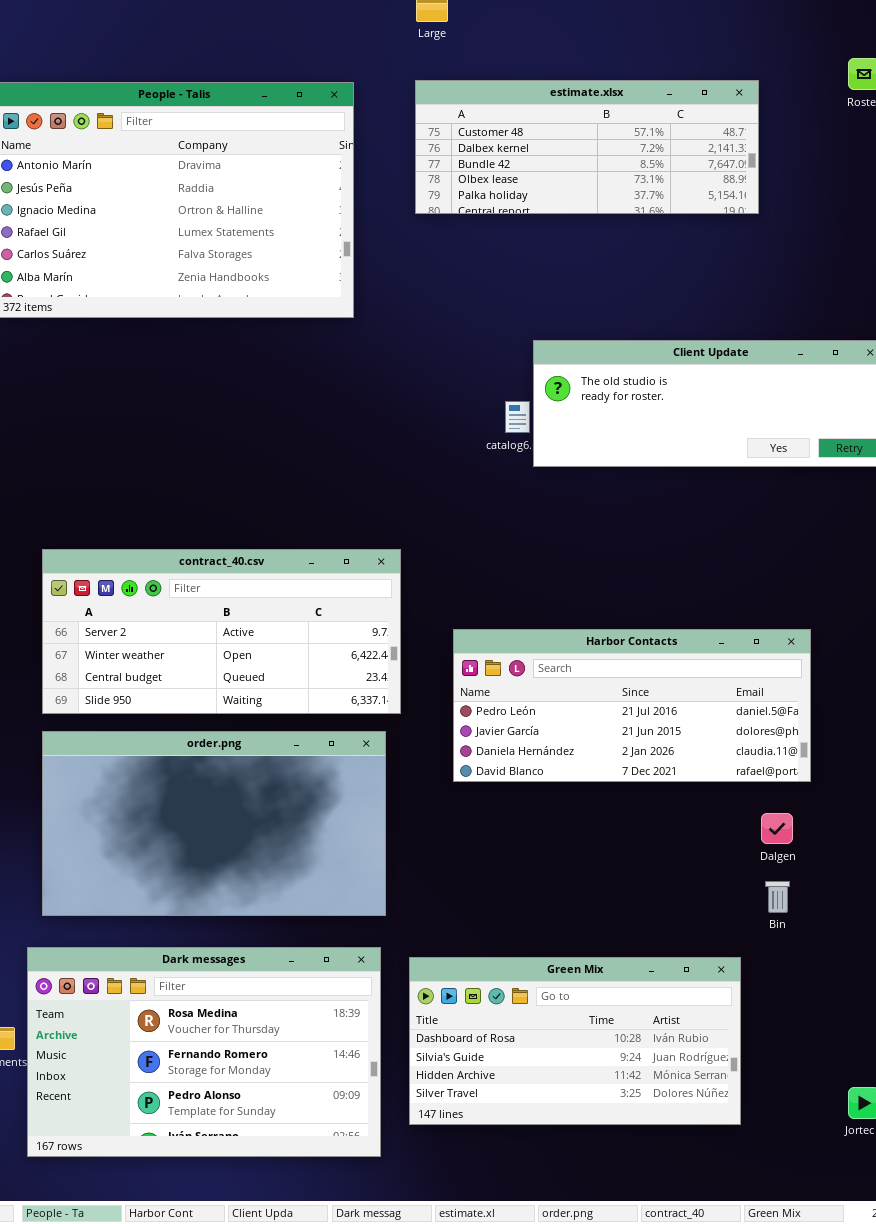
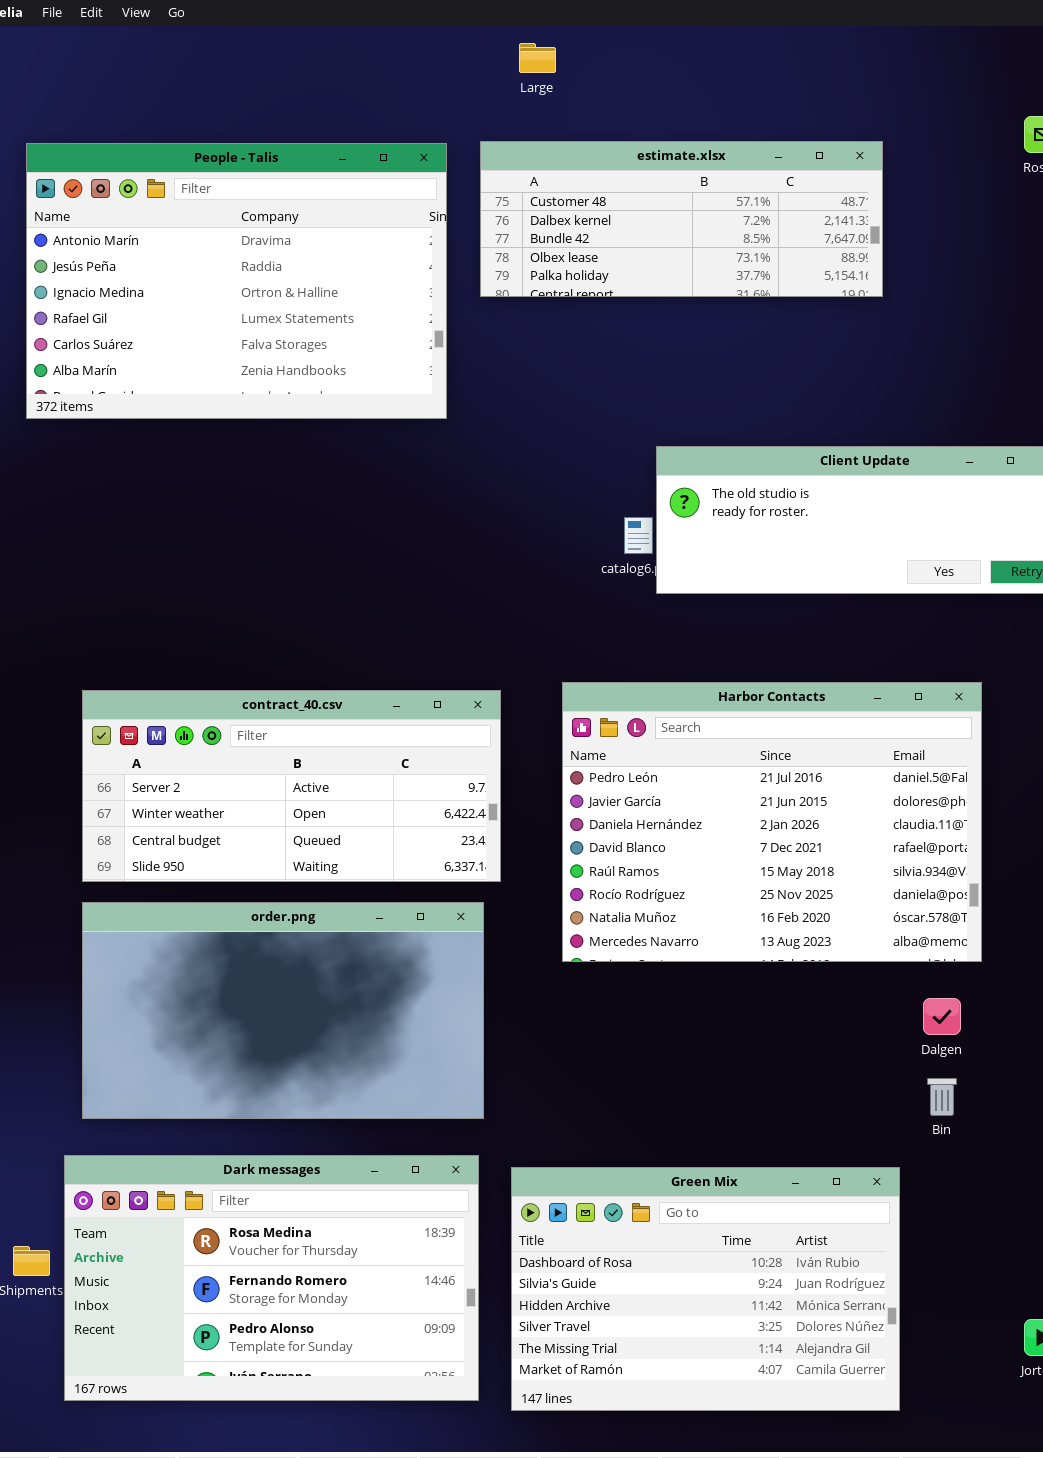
estimate.xlsx: [415,80,759,214] -> [480,141,883,297], moved
Harbor Contacts: [453,629,811,782] -> [562,682,982,962], resized
Green Mix: [409,957,741,1125] -> [511,1167,900,1411], resized

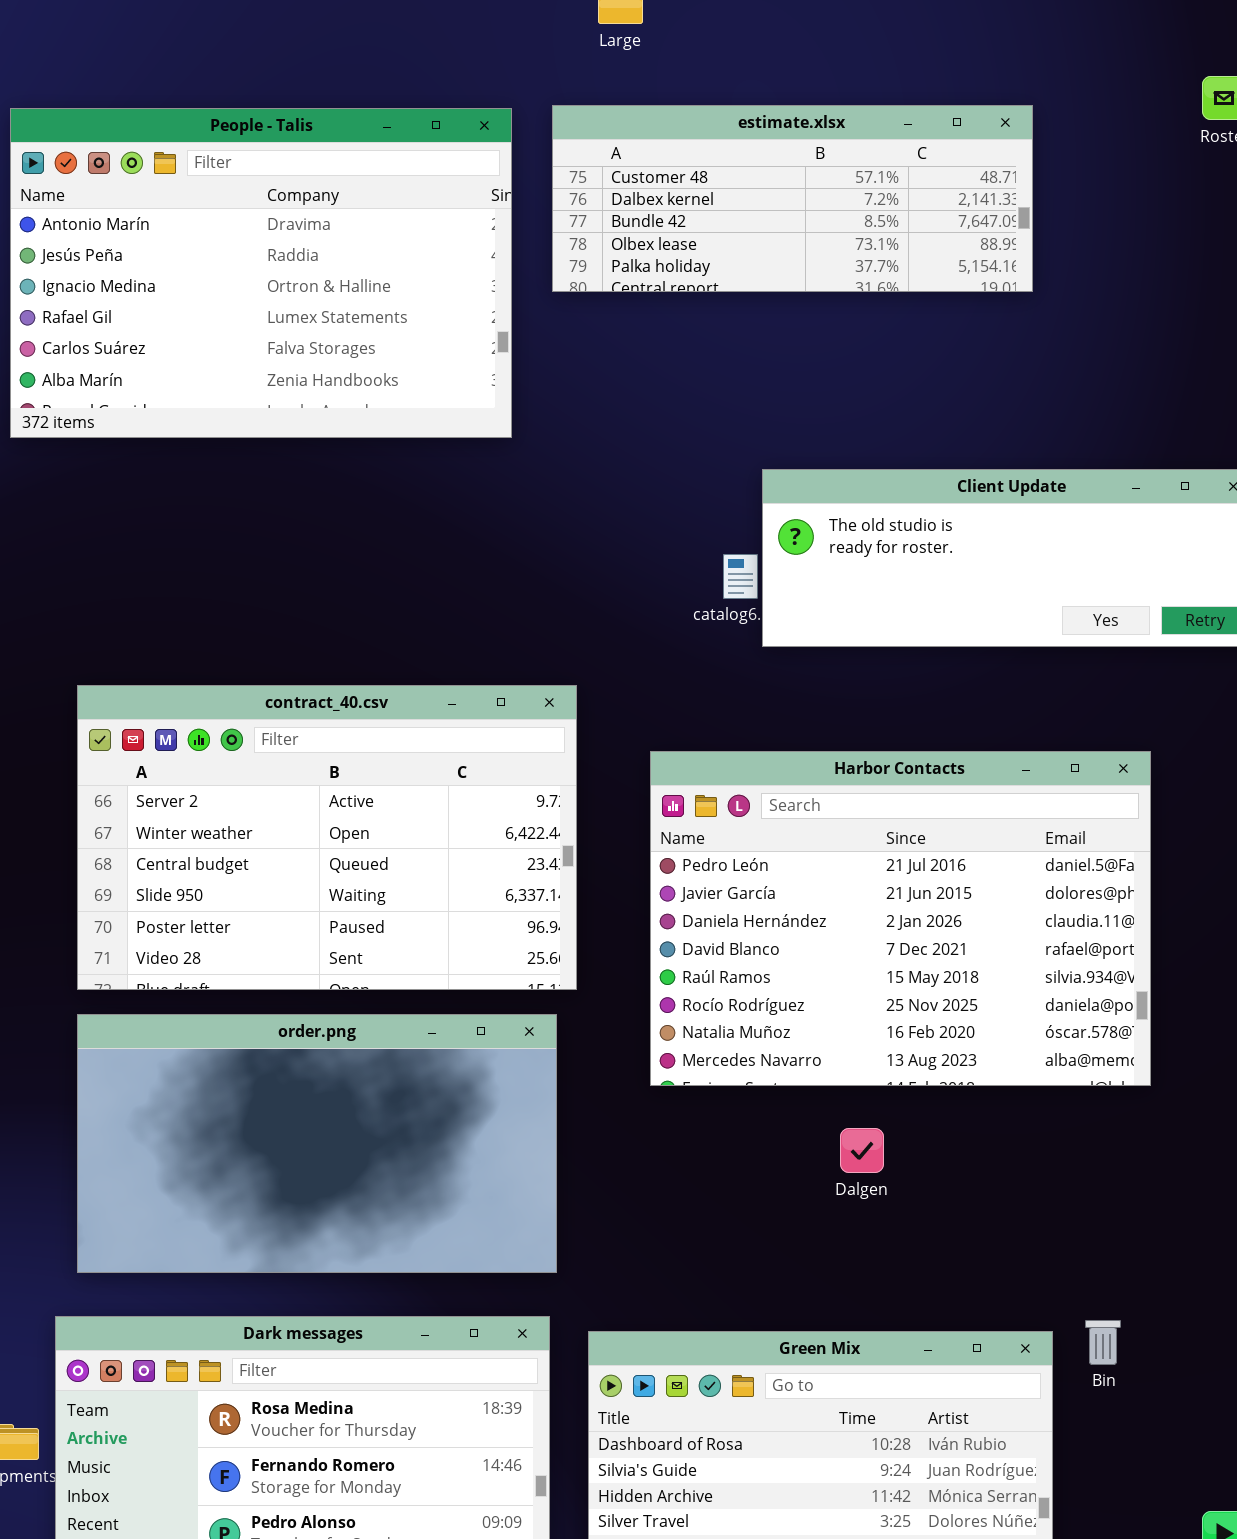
contract_40.csv: [82,690,501,882] -> [77,685,577,990], resized
Dalgen: [923,998,961,1035] -> [840,1128,884,1173], moved
Bin: [927,1078,957,1116] -> [1085,1320,1121,1365], moved

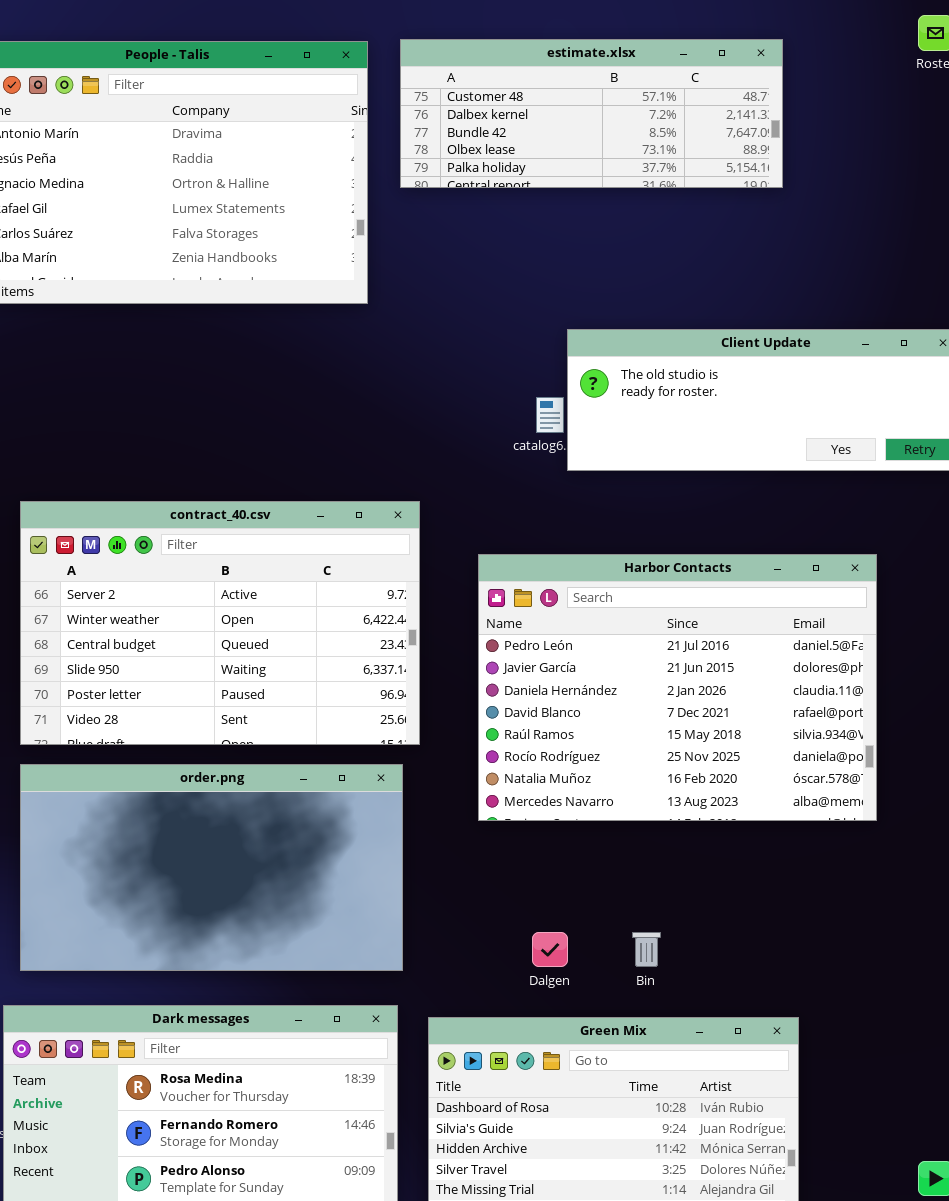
Dalgen: [840,1128,884,1173] -> [532,932,568,967], moved
Bin: [1085,1320,1121,1365] -> [632,932,661,967], moved

